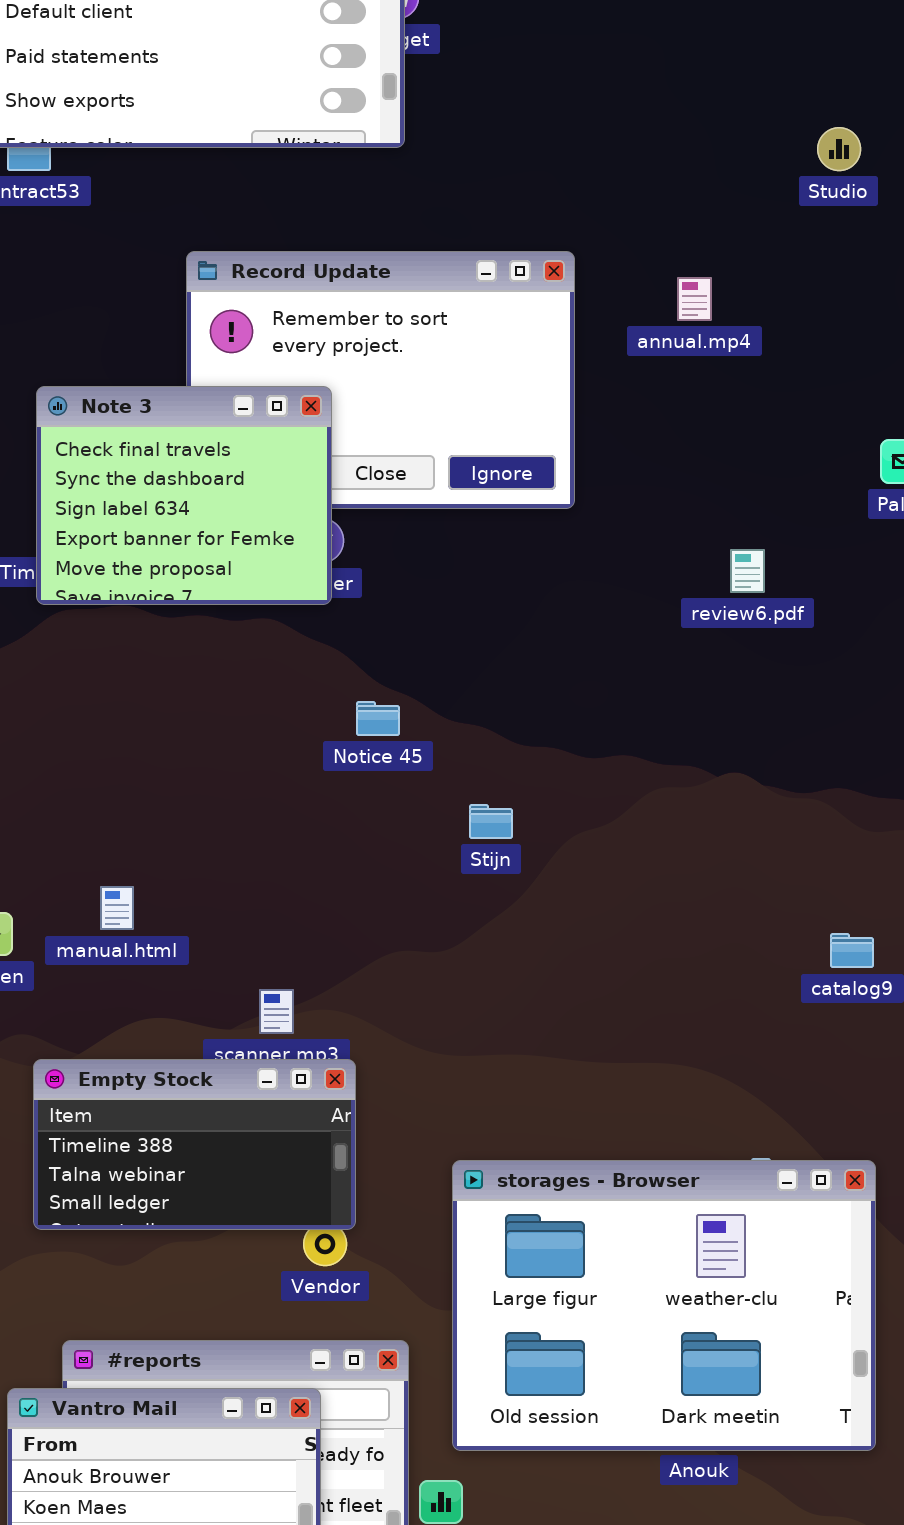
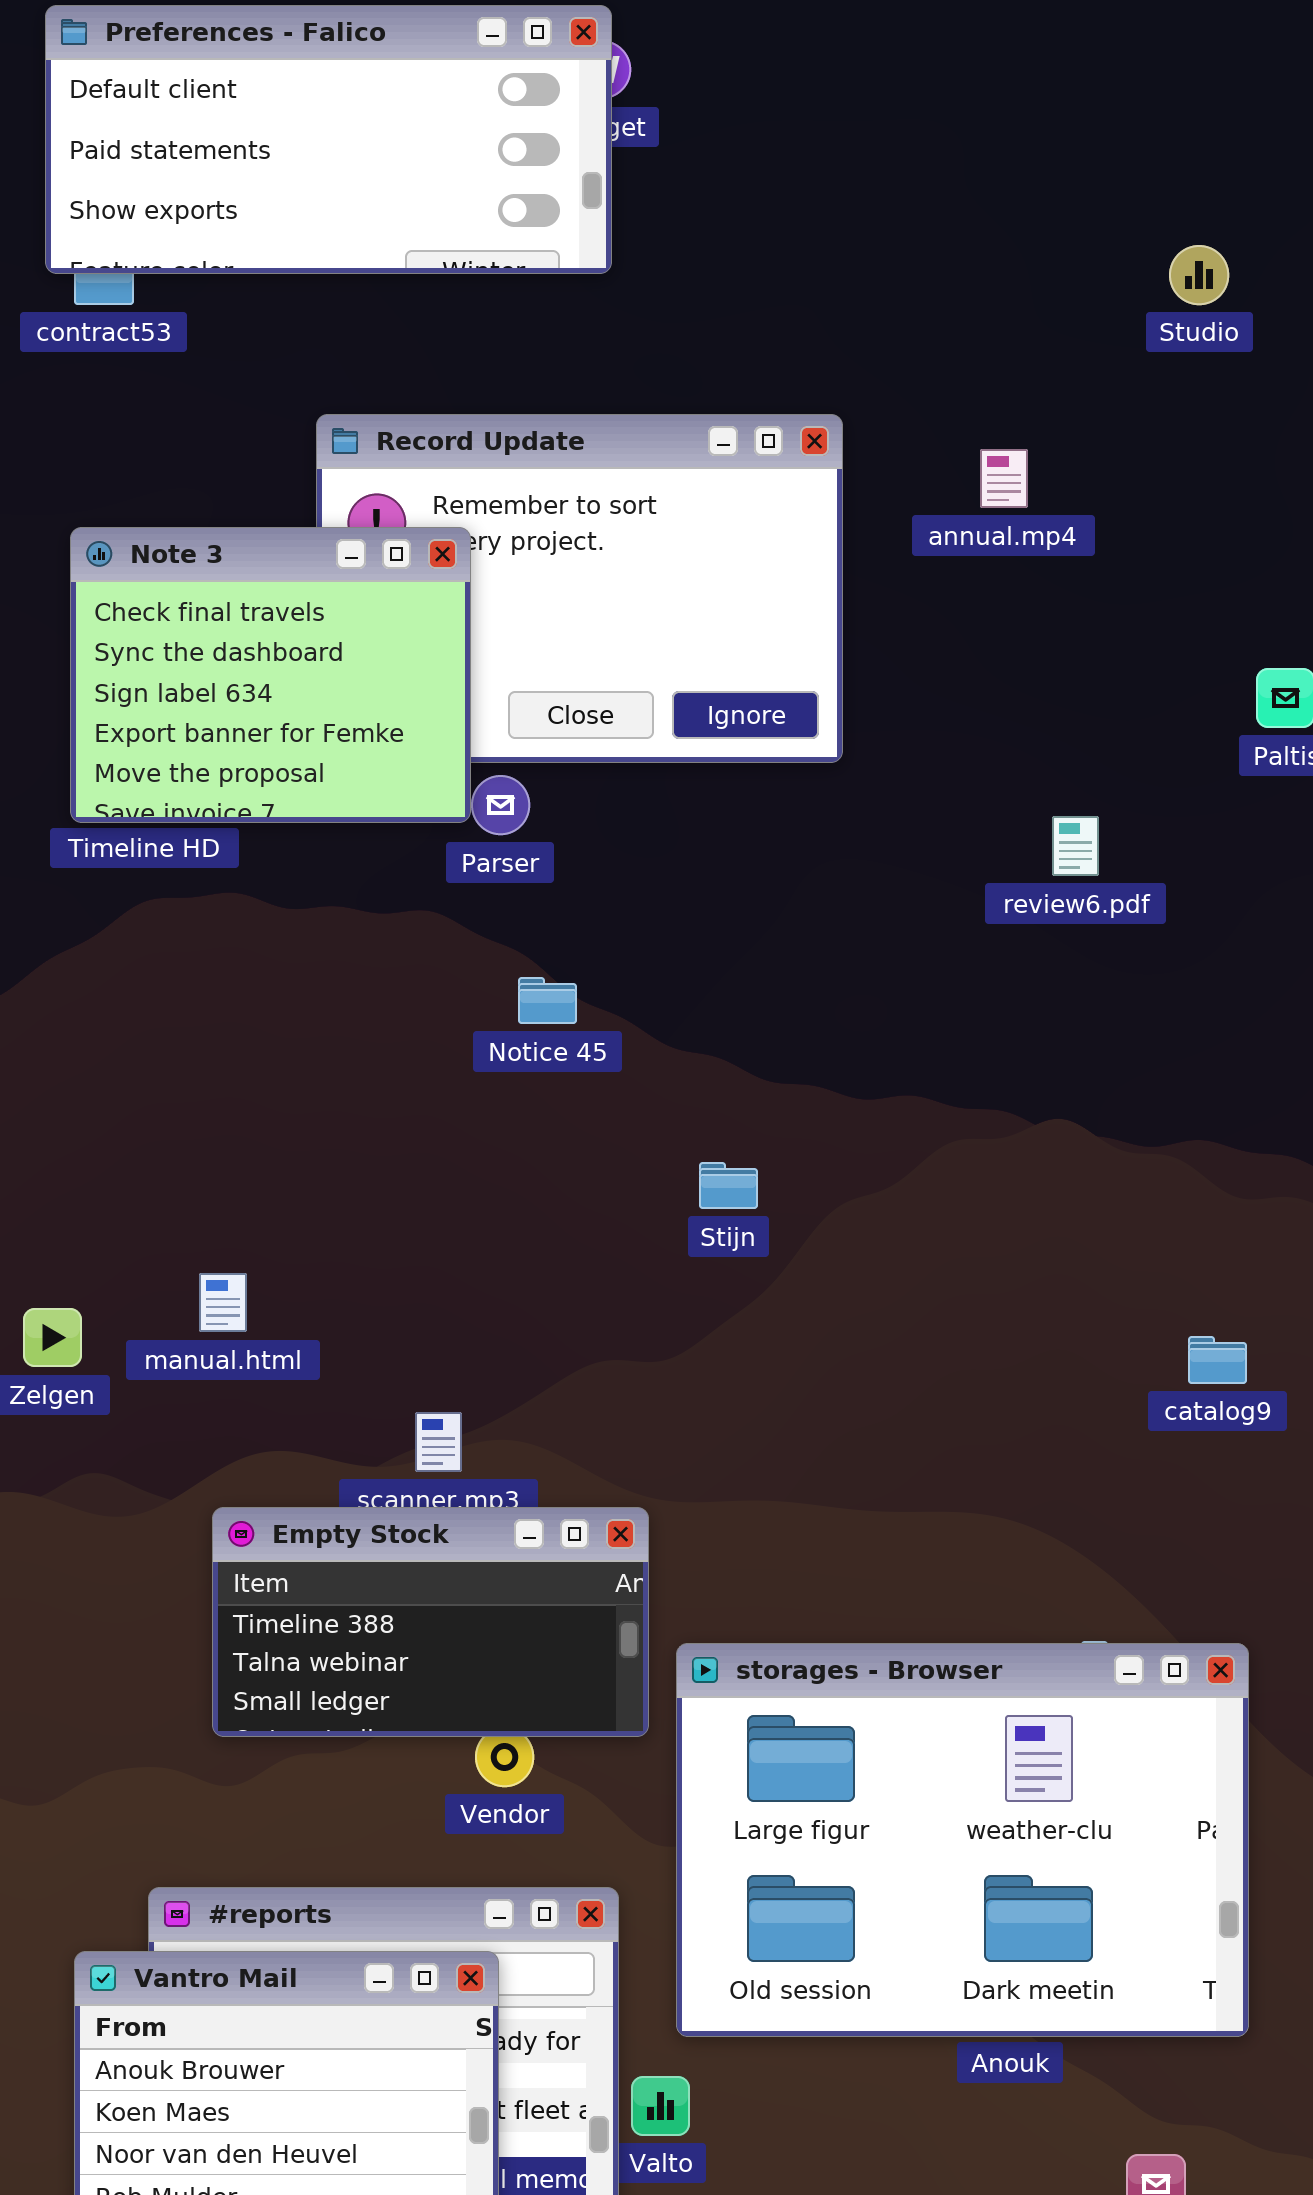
Note 3: [36,386,332,605] -> [70,527,471,823], moved
Notice 45: [356,701,400,736] -> [518,977,577,1024], moved
Empty Stock: [33,1059,356,1230] -> [212,1507,649,1737], moved

